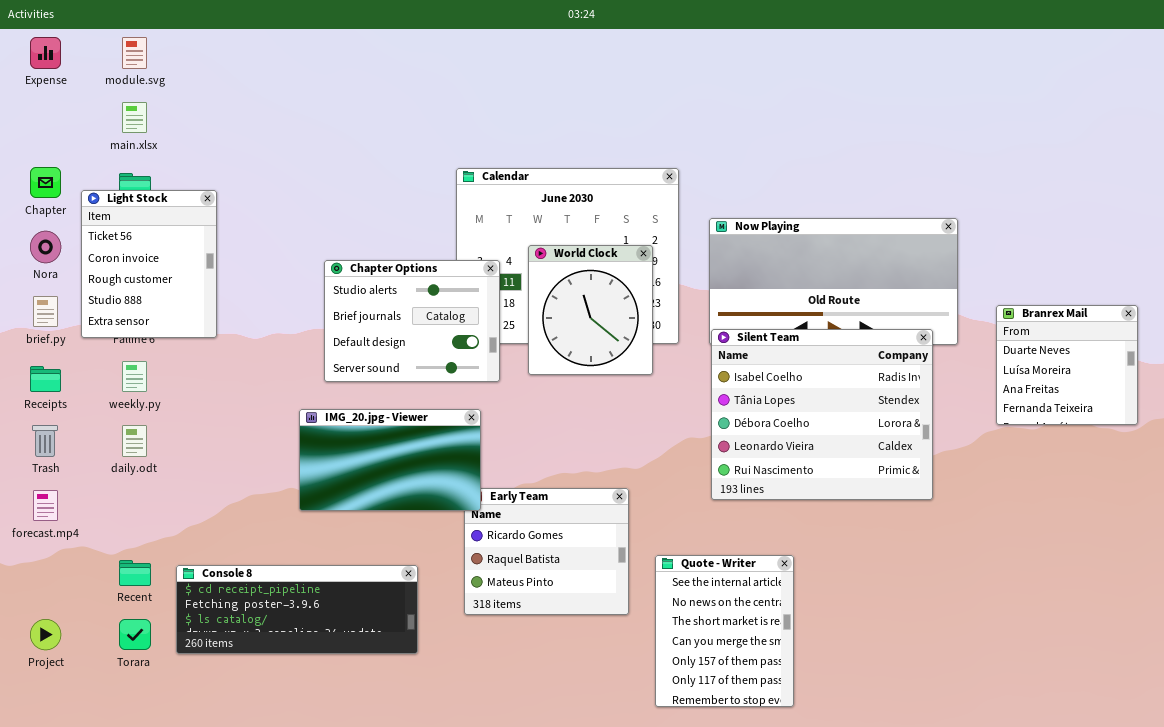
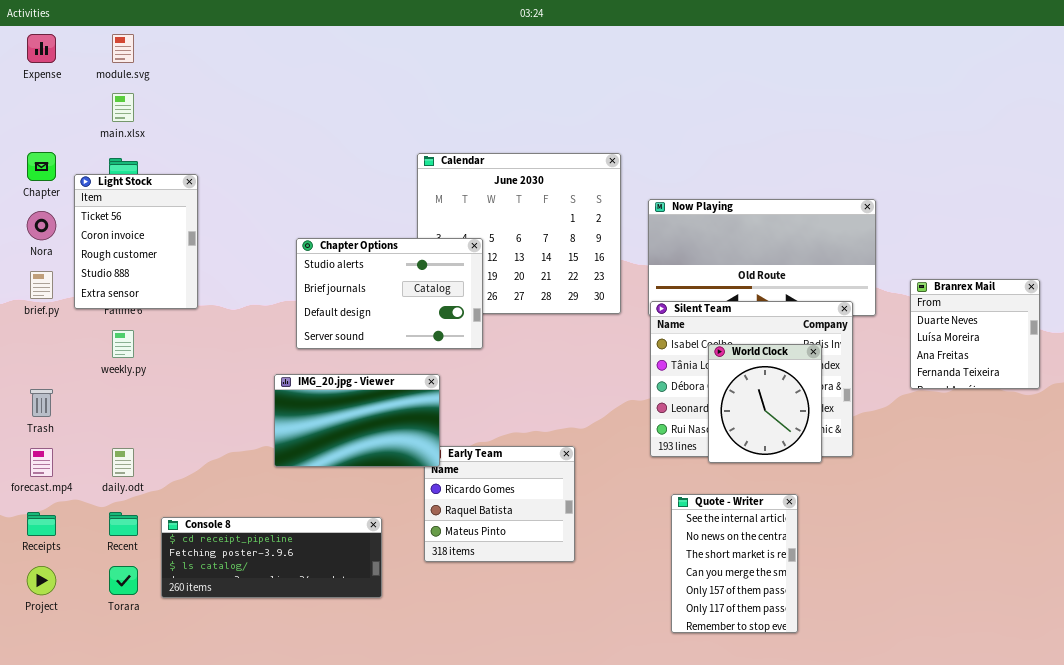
World Clock: [528,245,653,375] -> [708,344,822,463], moved
Chapter Options: [324,260,500,382] -> [296,238,483,349], resized
Receipts: [30,366,61,392] -> [27,512,56,536], moved
daily.odt: [122,425,147,457] -> [112,448,134,477], moved
Quote - Writer: [655,555,794,707] -> [671,494,798,633], moved

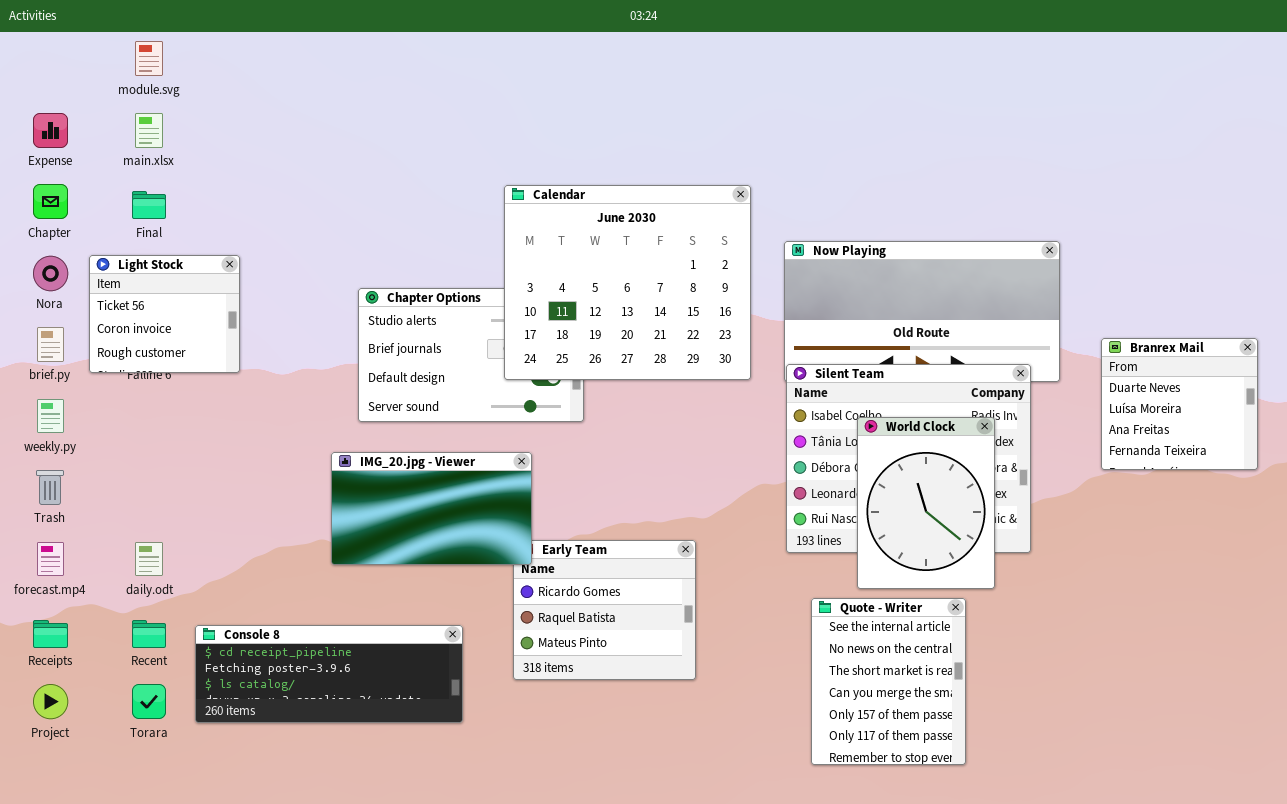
Expense: [27,34,56,63] -> [33,113,68,148], moved
Calendar: [417,153,621,314] -> [504,185,751,380], raised
Light Stock: [74,174,198,309] -> [89,255,240,373], resized
weekly.py: [112,330,134,358] -> [37,399,64,433], moved
World Clock: [708,344,822,463] -> [857,417,995,589], resized

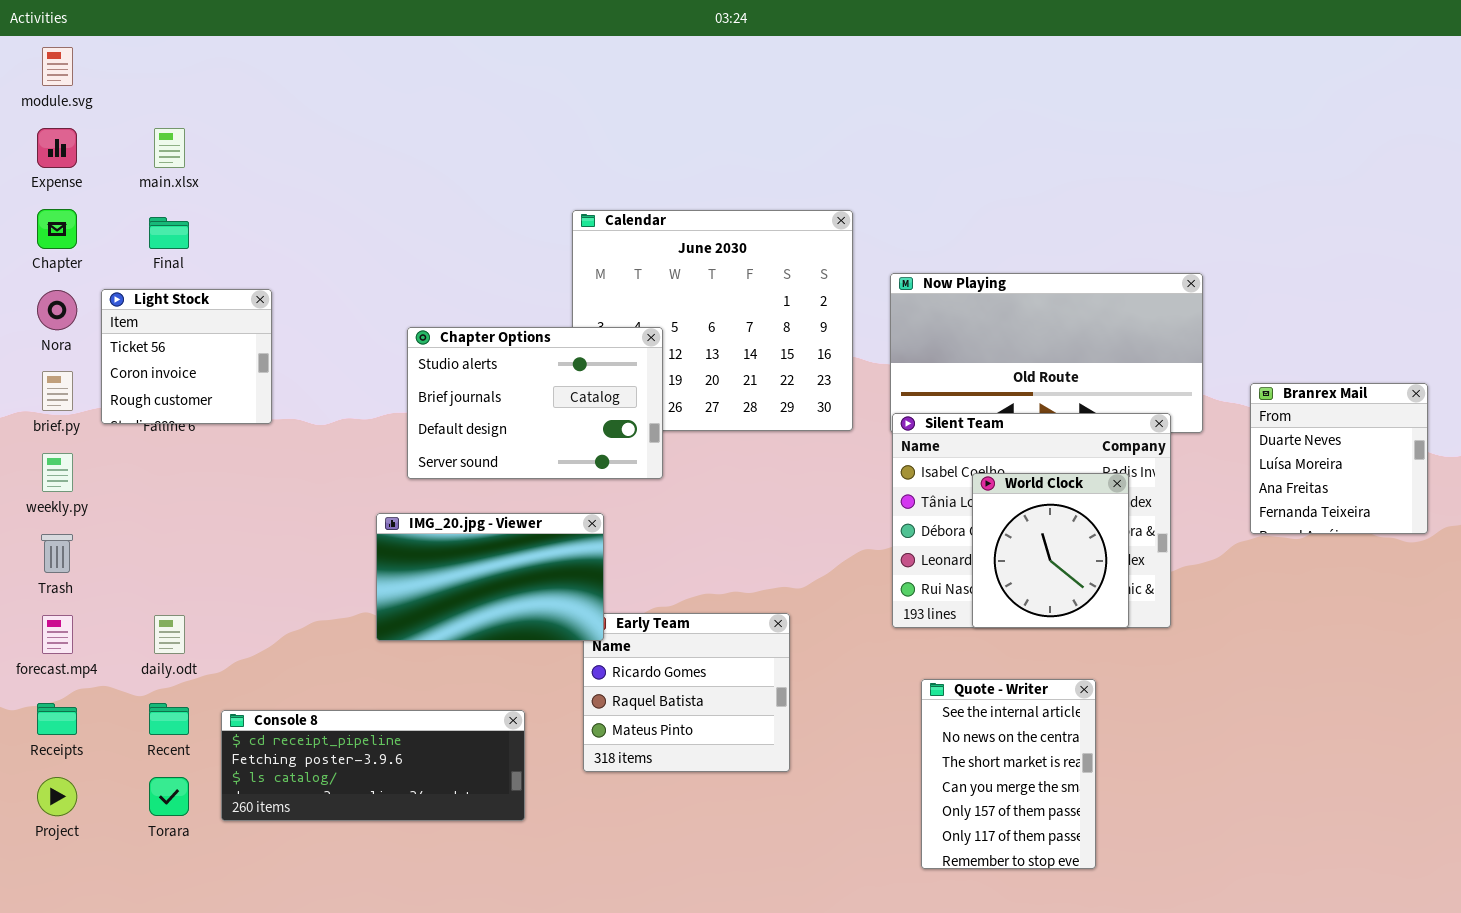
module.svg: [135,41,163,76] -> [42,47,73,86], moved
Chapter Options: [358,288,584,422] -> [407,327,663,479], raised
World Clock: [857,417,995,589] -> [972,473,1129,628], resized

